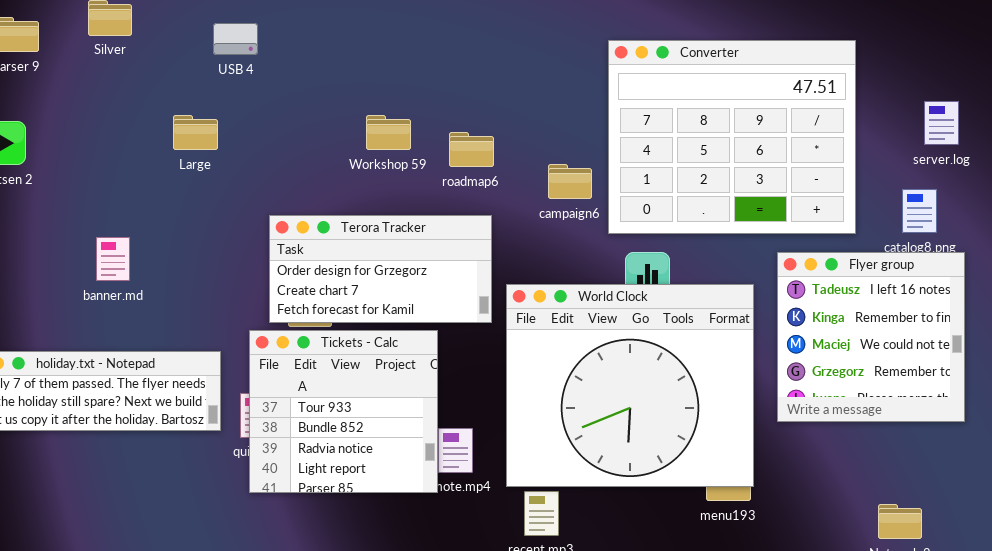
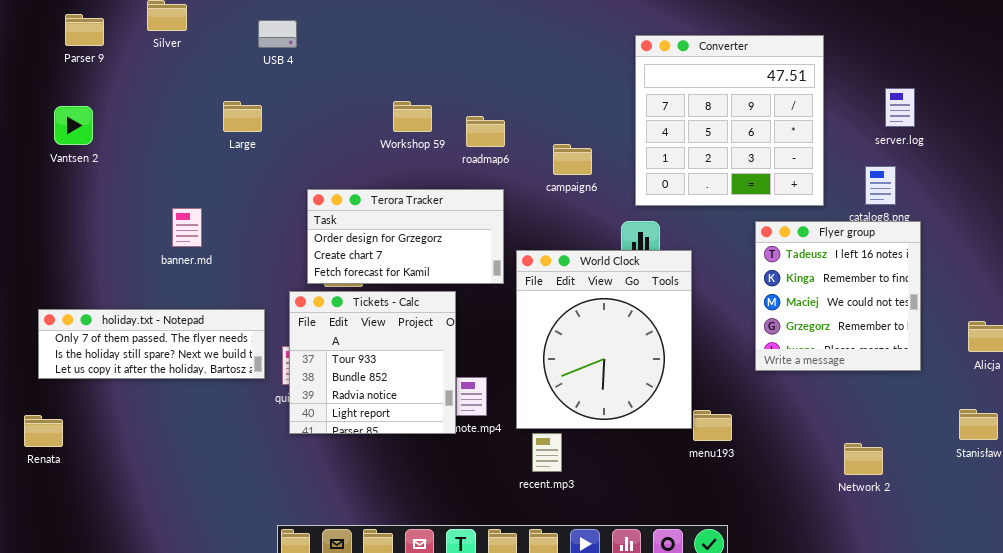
Converter: [608,40,856,234] -> [635,35,824,206], resized
banner.md: [96,237,130,281] -> [172,208,202,247], moved
World Clock: [506,284,754,487] -> [516,250,692,429], resized

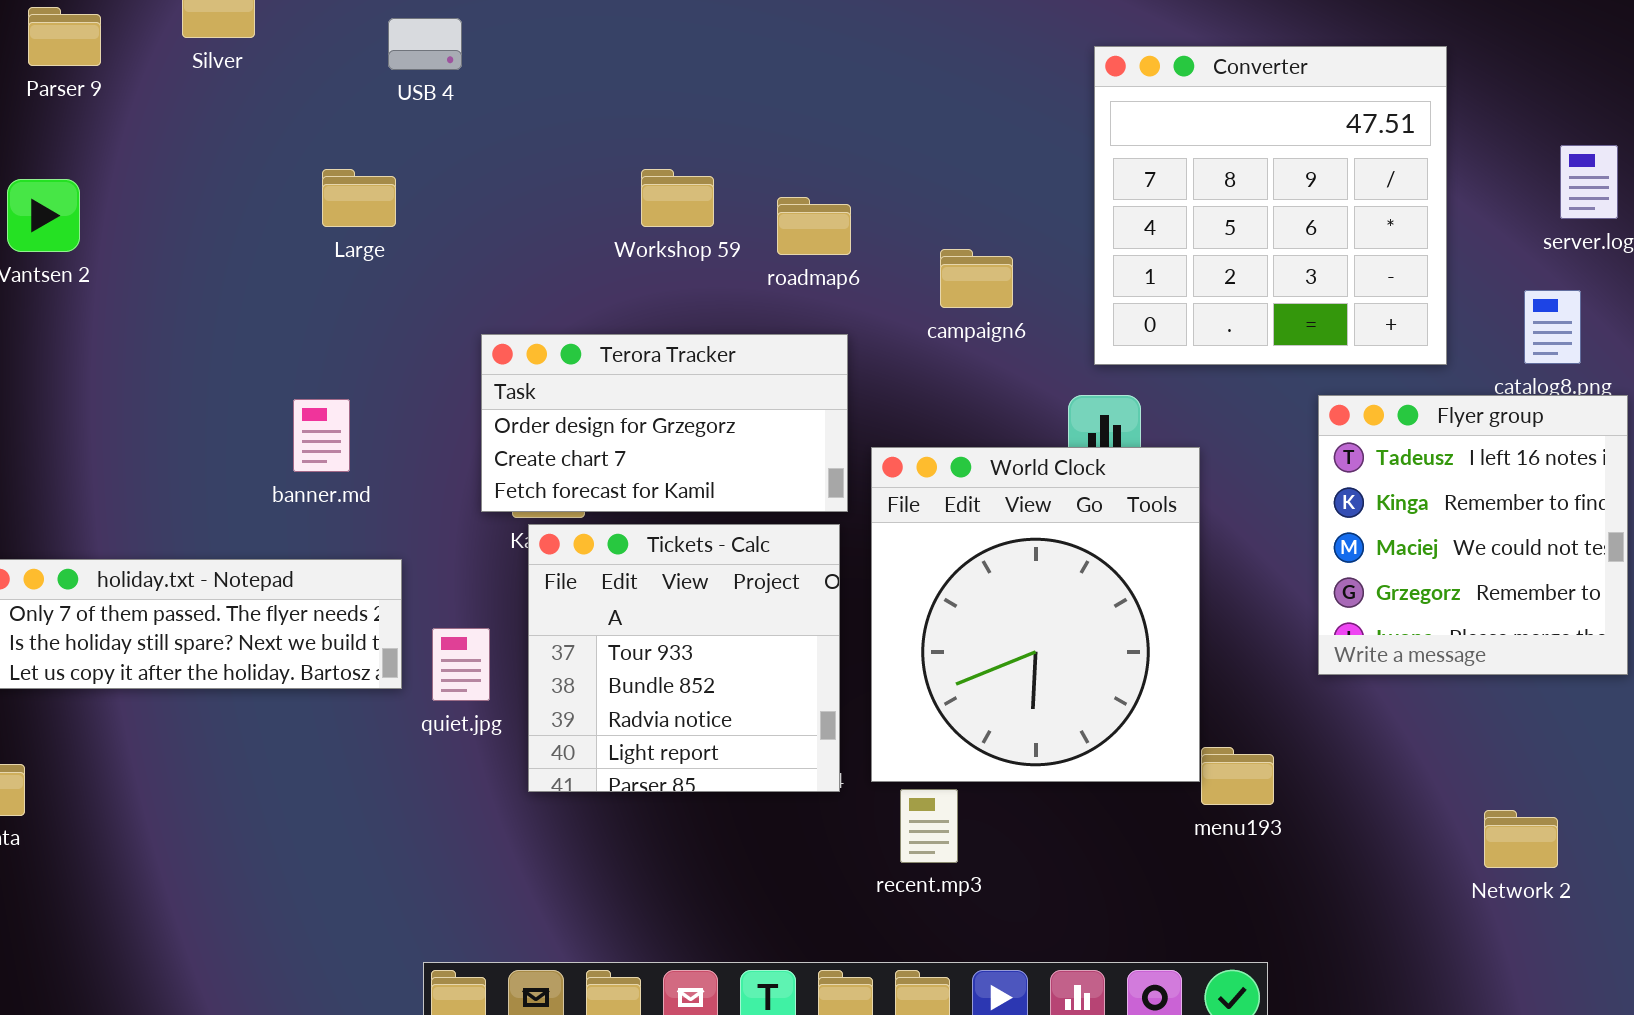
banner.md: [172,208,202,247] -> [293,399,350,472], moved
Tickets - Calc: [289,291,456,434] -> [528,524,840,792], moved

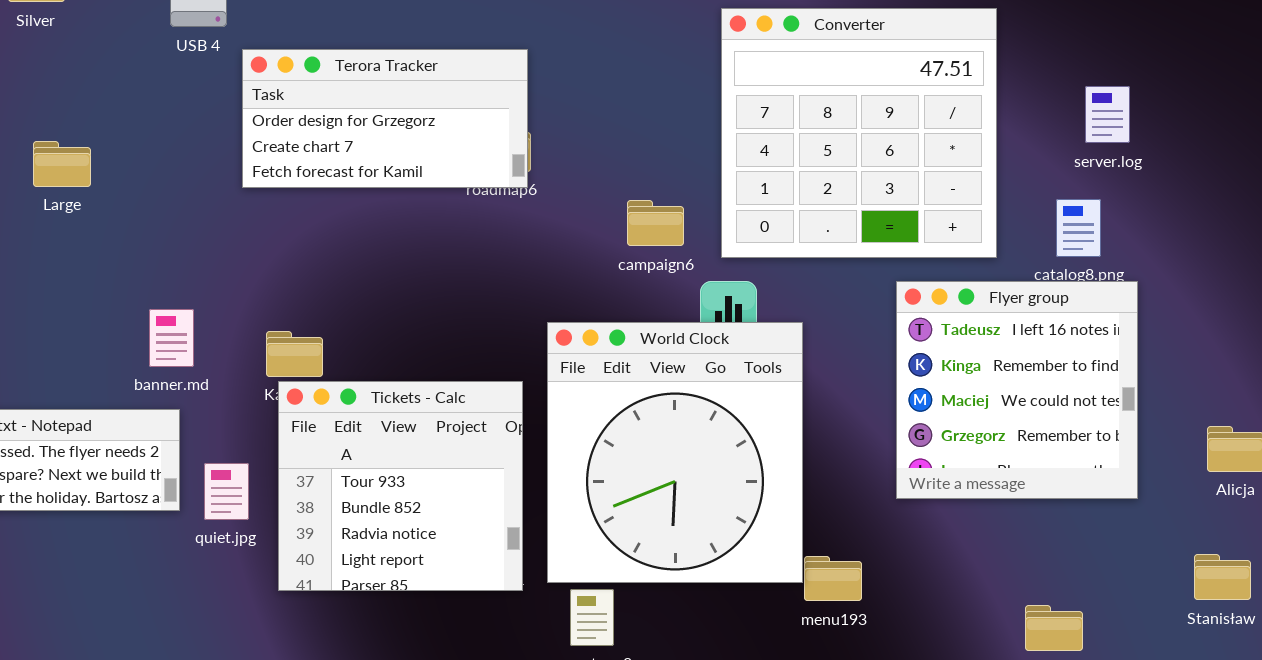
Large: [322,169,396,227] -> [33,141,91,187], moved
campaign6: [940,249,1013,308] -> [627,200,684,246], moved
Terora Tracker: [481,334,848,512] -> [242,49,528,188], moved
banner.md: [293,399,350,472] -> [149,309,194,367], moved

